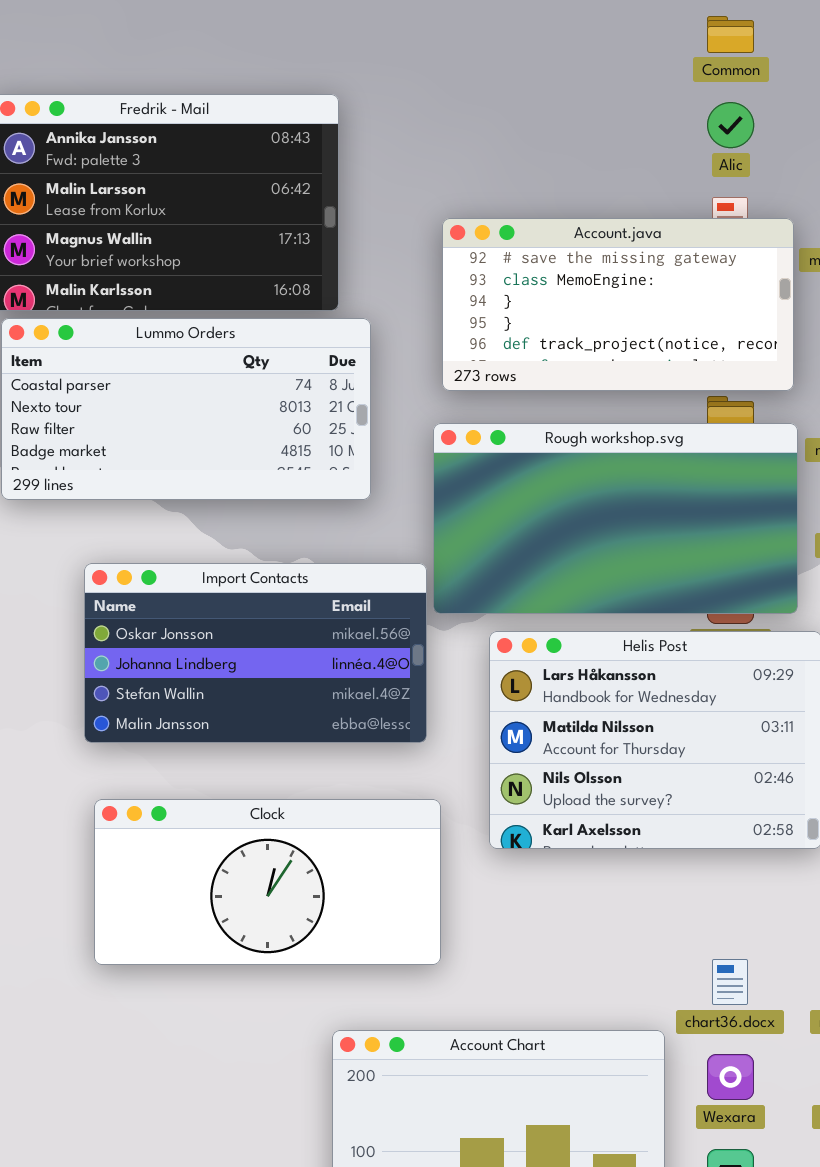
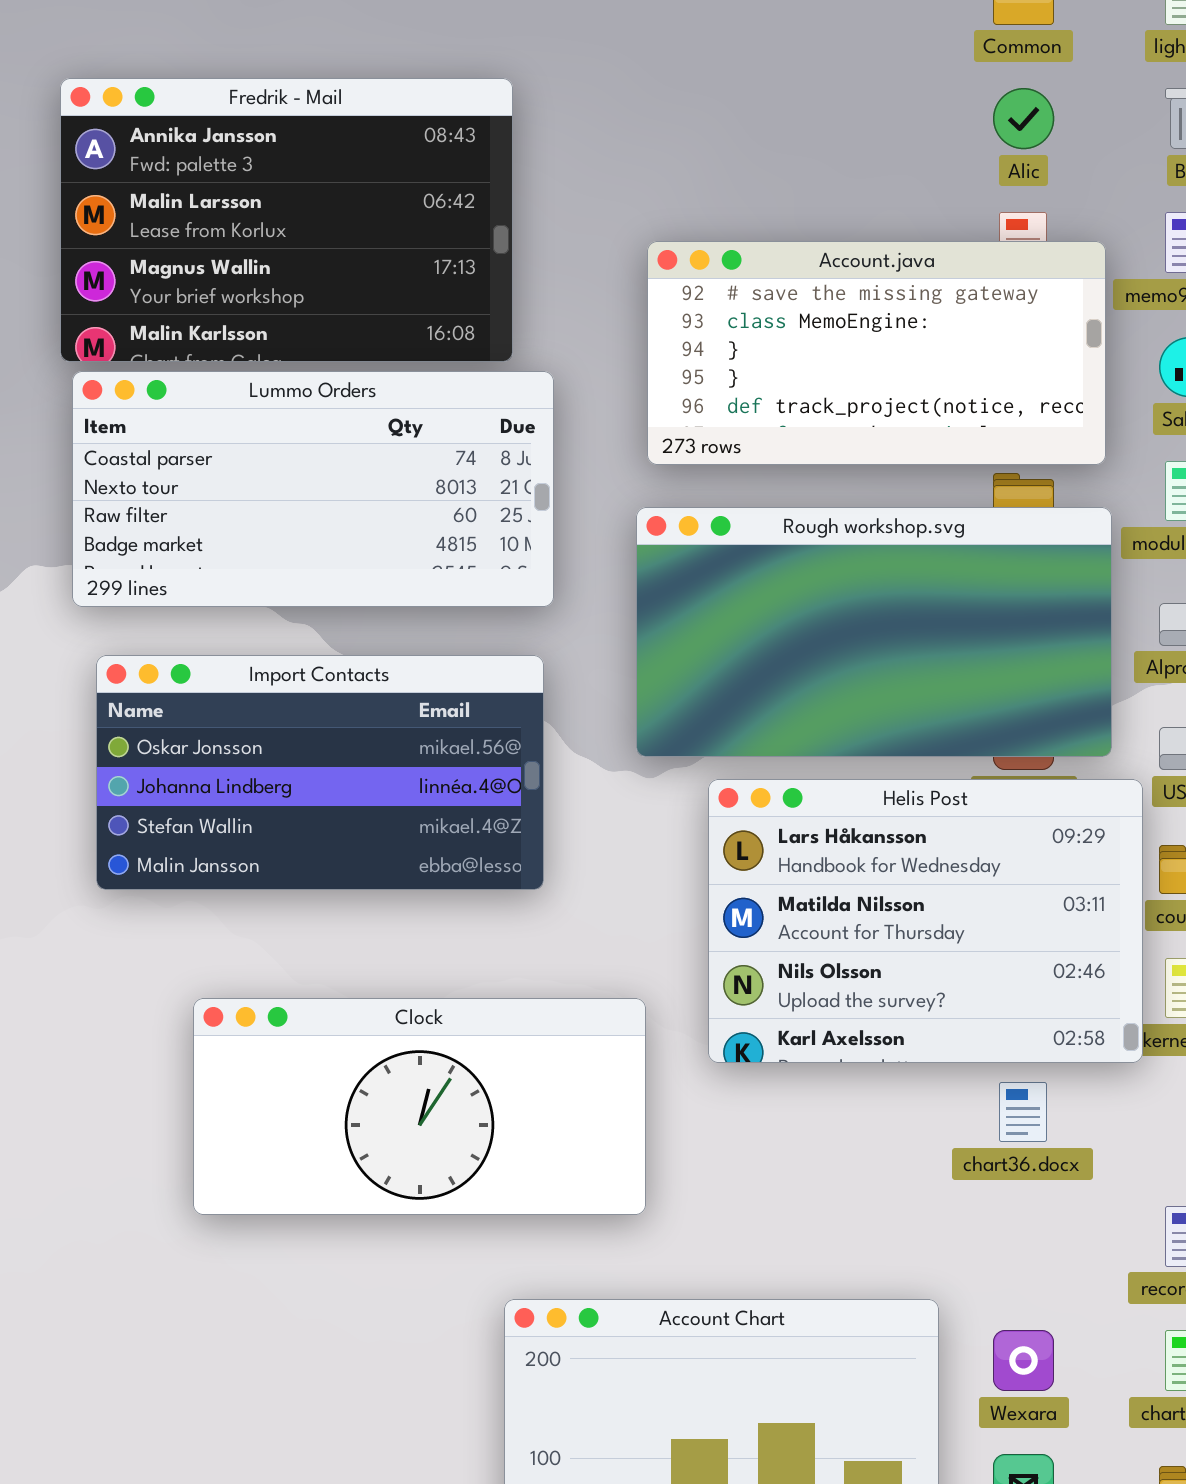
Import Contacts: [84,563,427,743] -> [96,655,544,890], moved
chart36.docx: [712,959,748,1005] -> [999,1082,1047,1142], moved

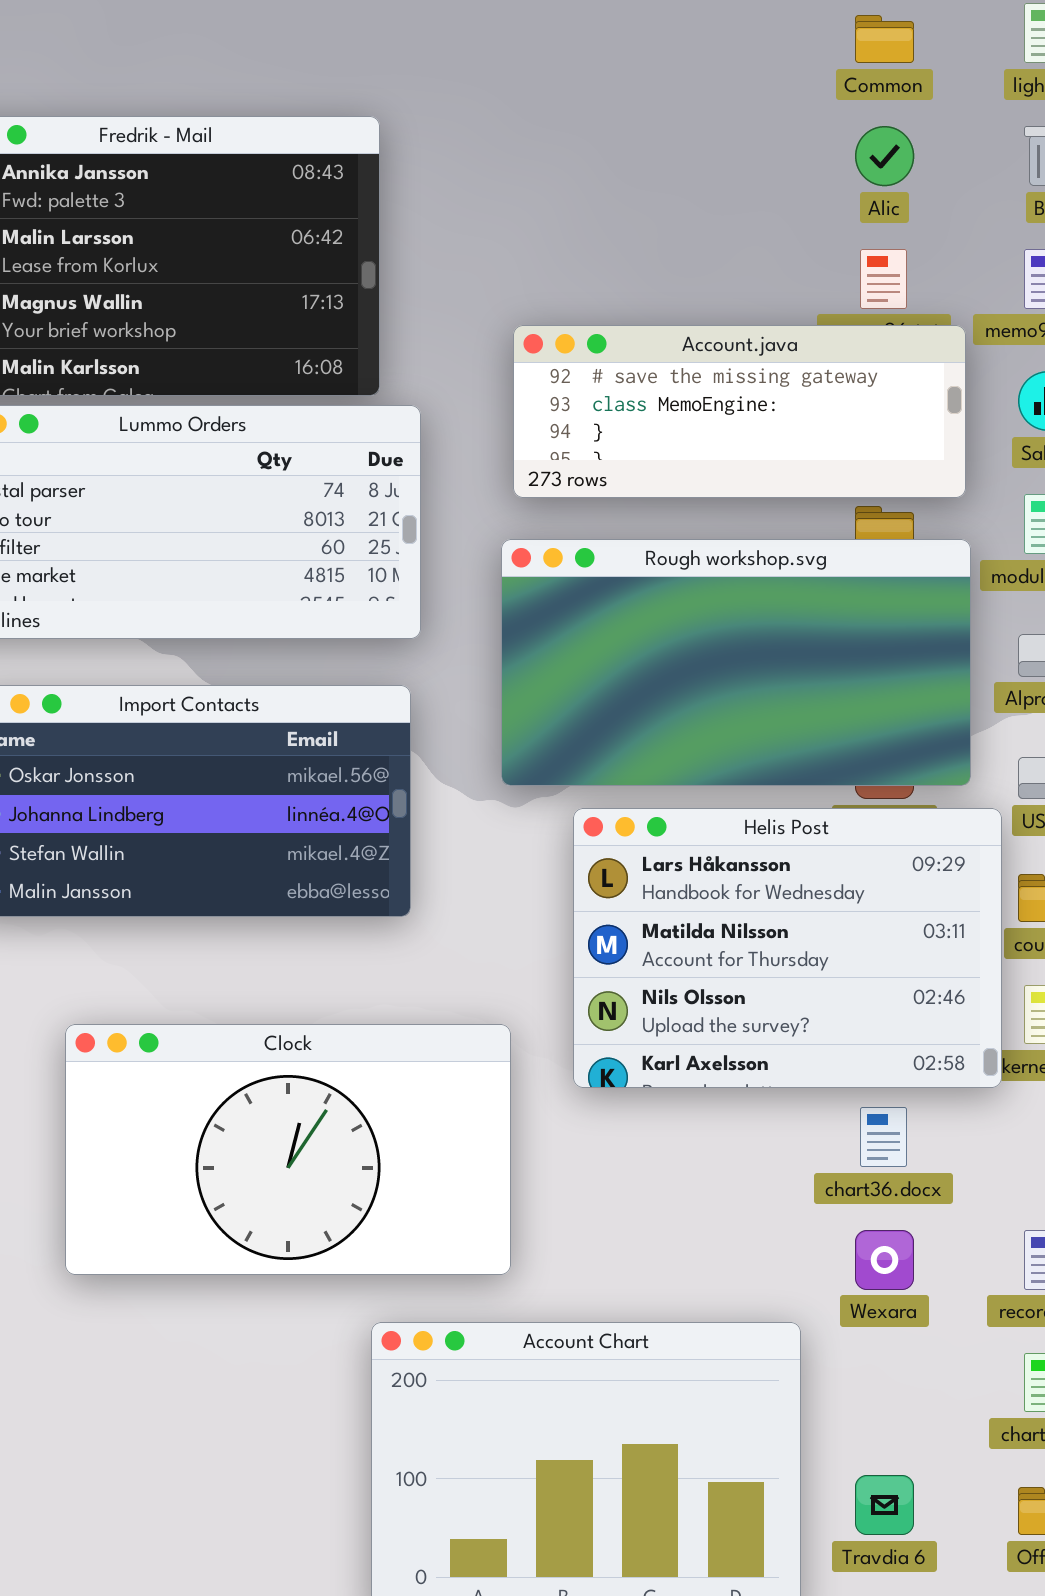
Account.java: [647,241,1106,465] -> [513,325,966,498], resized
Clock: [193,998,646,1215] -> [65,1024,511,1275], resized
Wexara: [993,1330,1054,1391] -> [855,1230,914,1290], moved

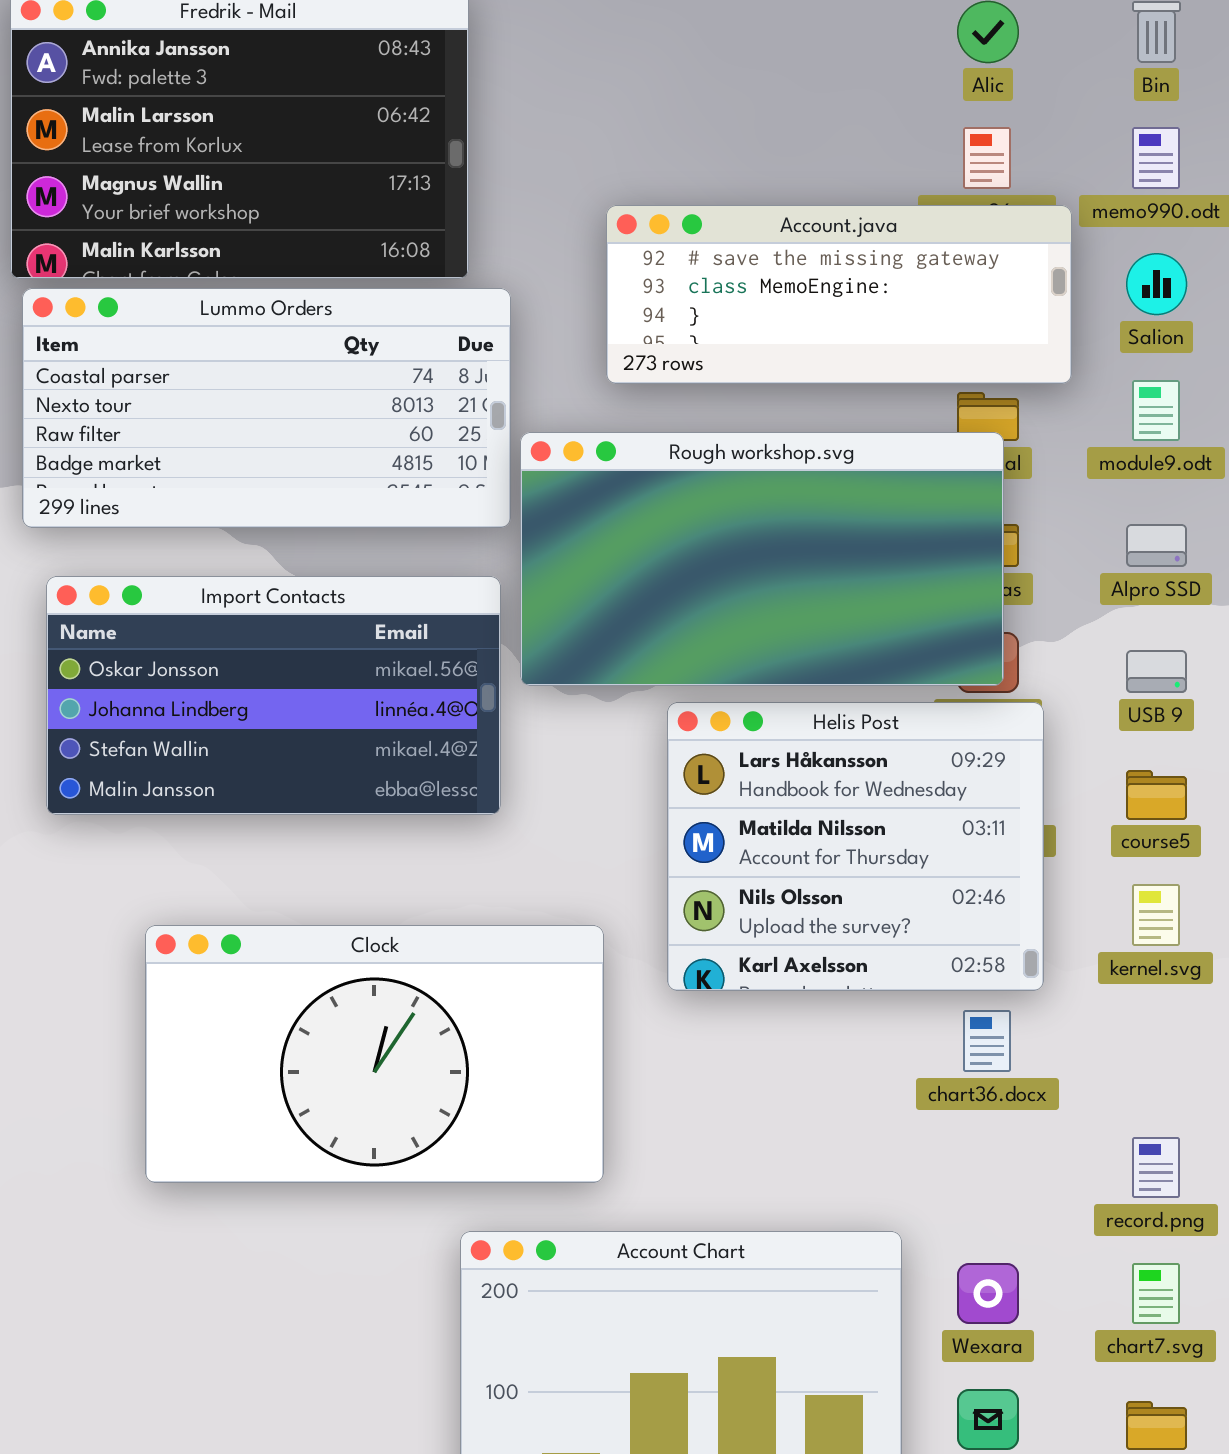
Rough workshop.svg: [501,539,971,786] -> [520,432,1004,686], moved
Helis Post: [573,808,1002,1088] -> [667,702,1044,991], resized
Wexara: [855,1230,914,1290] -> [957,1263,1019,1324], moved

